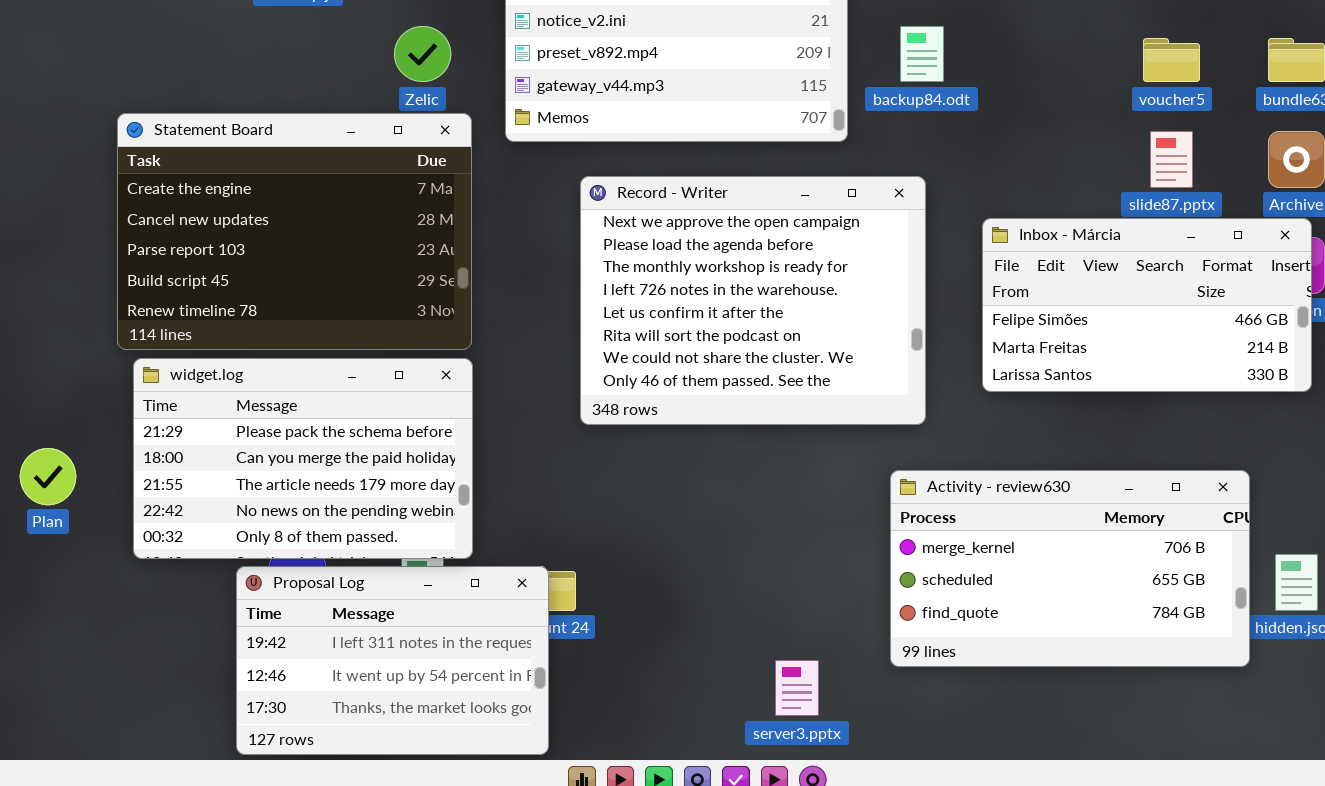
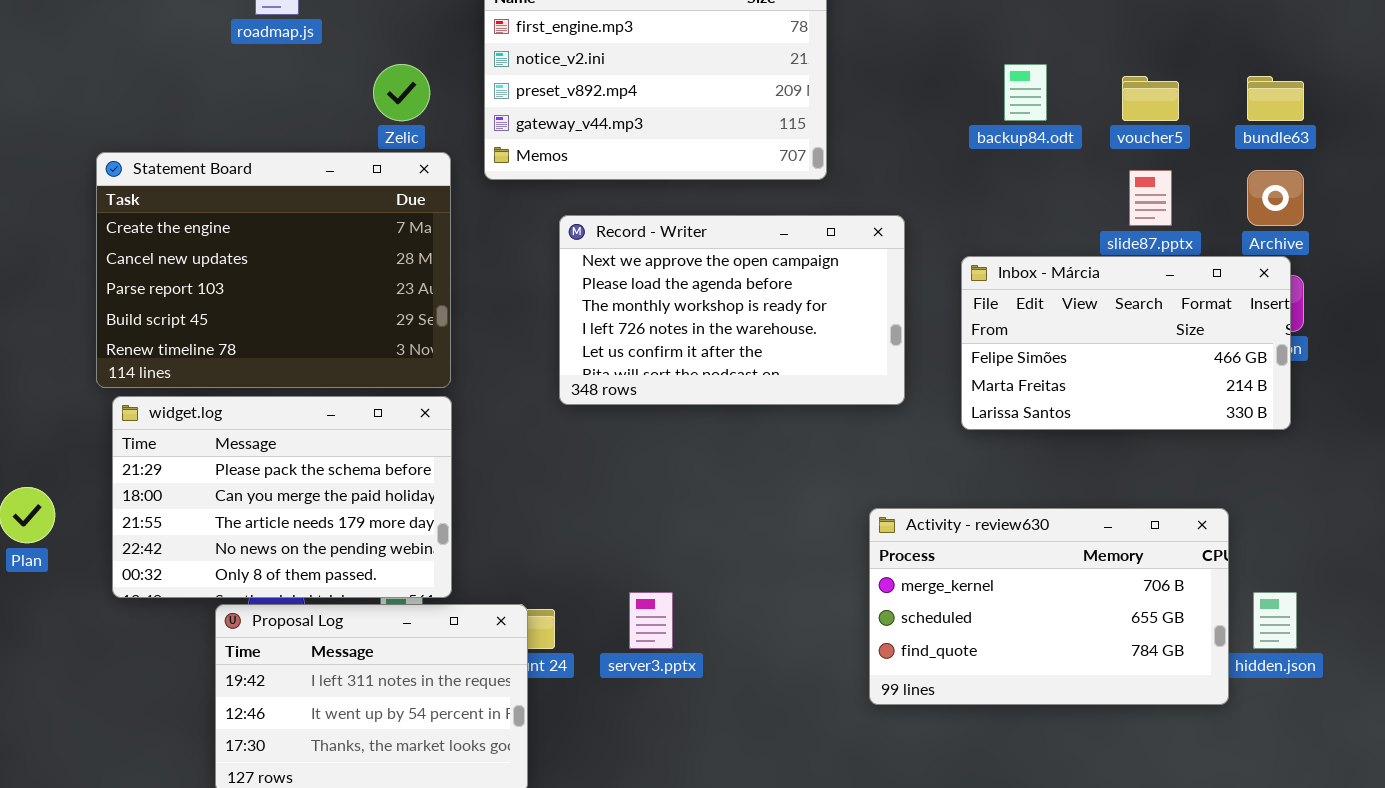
backup84.odt: [900,26,944,82] -> [1004,64,1047,121], moved
Record - Writer: [580,176,926,425] -> [559,215,905,405], resized
server3.pptx: [775,660,819,716] -> [629,592,673,649], moved

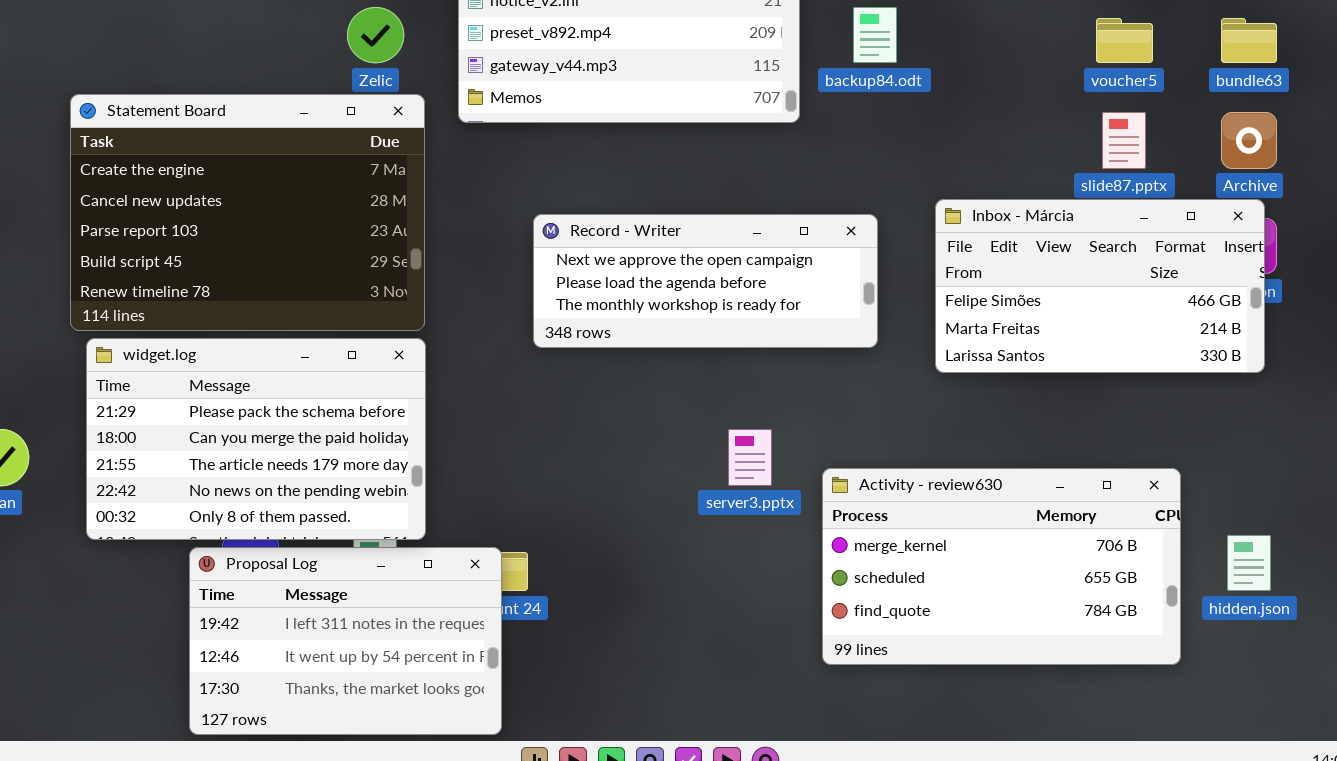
backup84.odt: [1004,64,1047,121] -> [853,7,897,63], moved
Record - Writer: [559,215,905,405] -> [533,214,878,348], resized
Activity - review630: [869,508,1229,705] -> [822,468,1181,665], moved
server3.pptx: [629,592,673,649] -> [728,429,772,486], moved

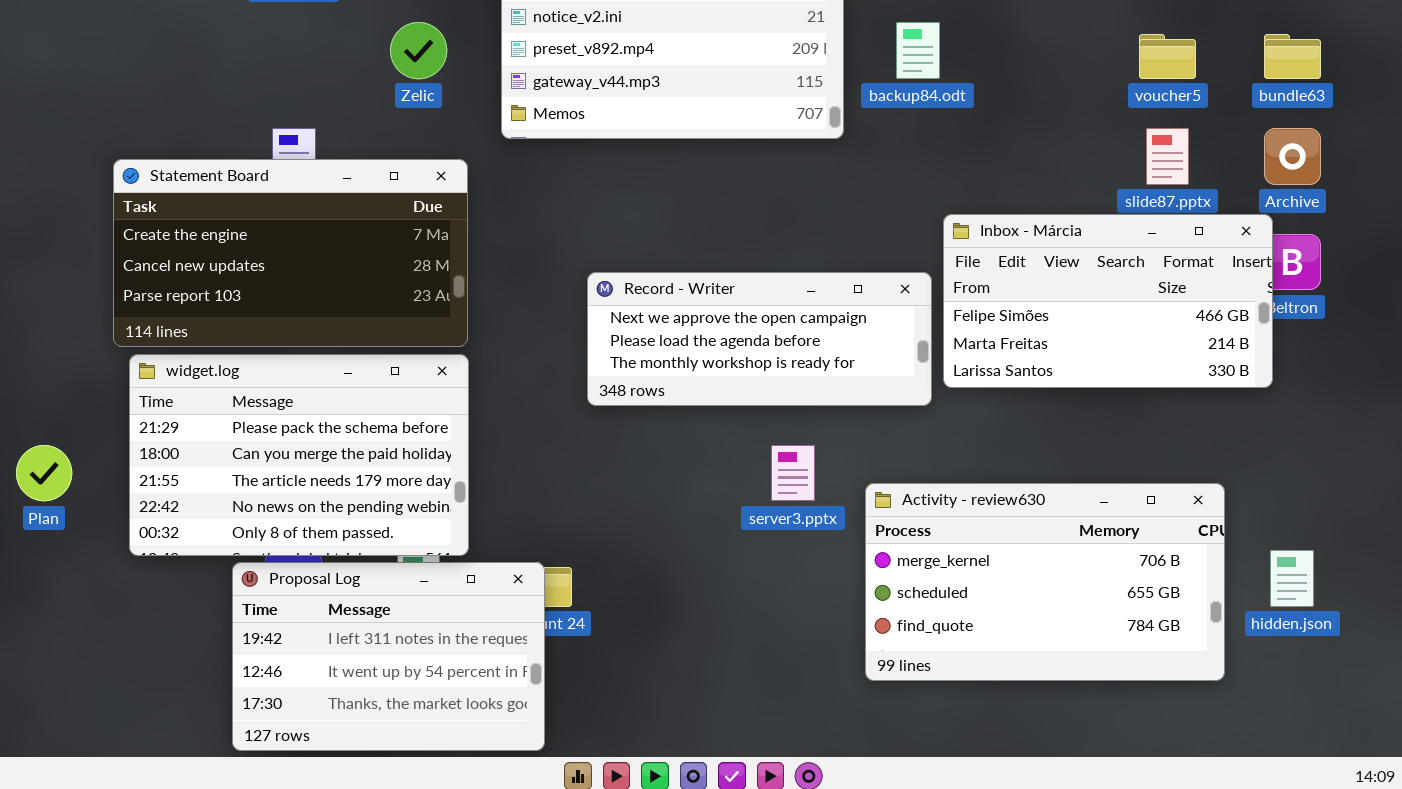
Statement Board: [70,94,425,331] -> [113,159,468,347], resized
Inbox - Márcia: [935,199,1265,373] -> [943,214,1273,388], moved
Record - Writer: [533,214,878,348] -> [587,272,932,406], moved

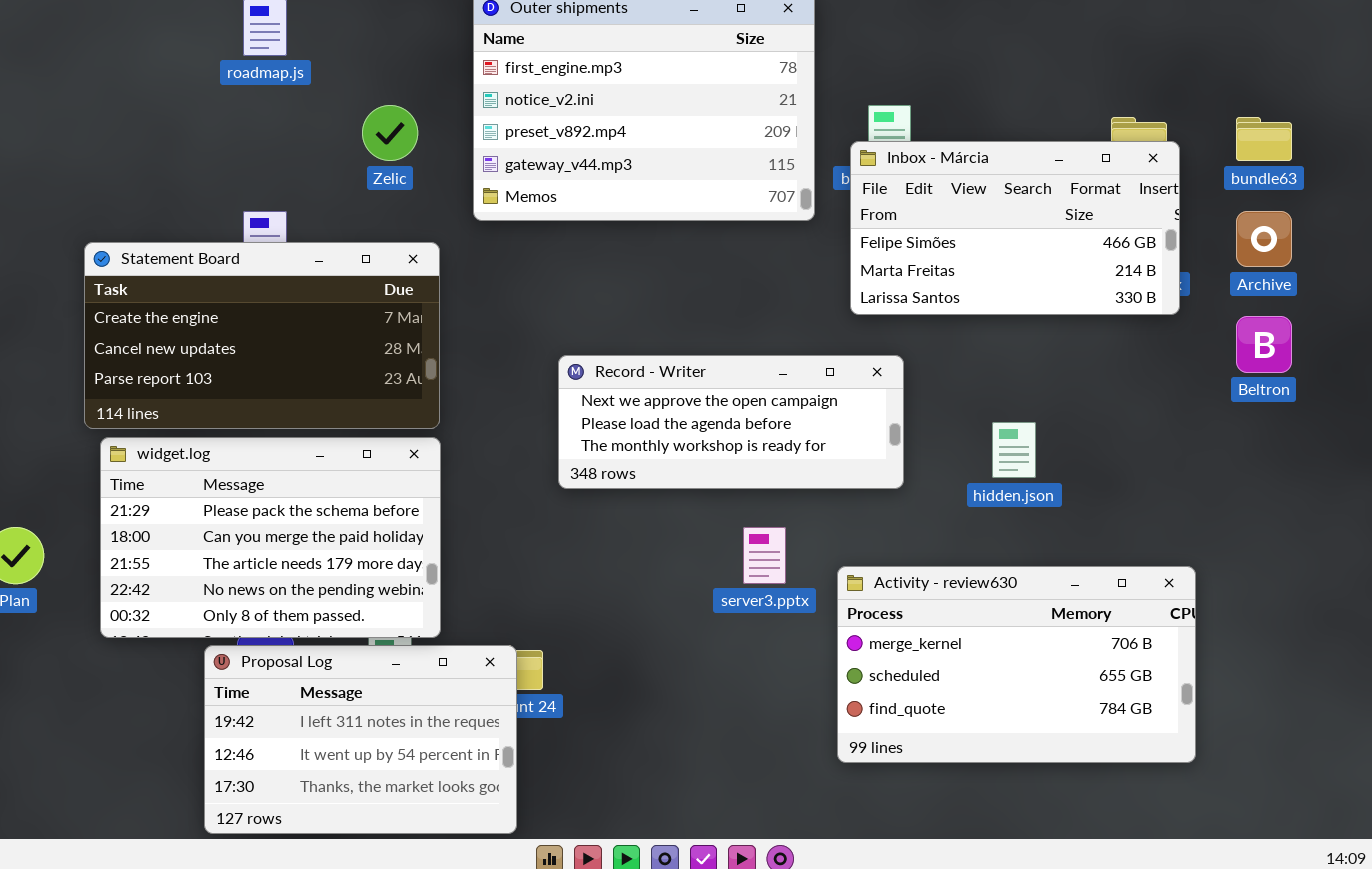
Inbox - Márcia: [943,214,1273,388] -> [850,141,1180,315], moved
hidden.json: [1270,550,1314,607] -> [992,422,1036,478], moved

